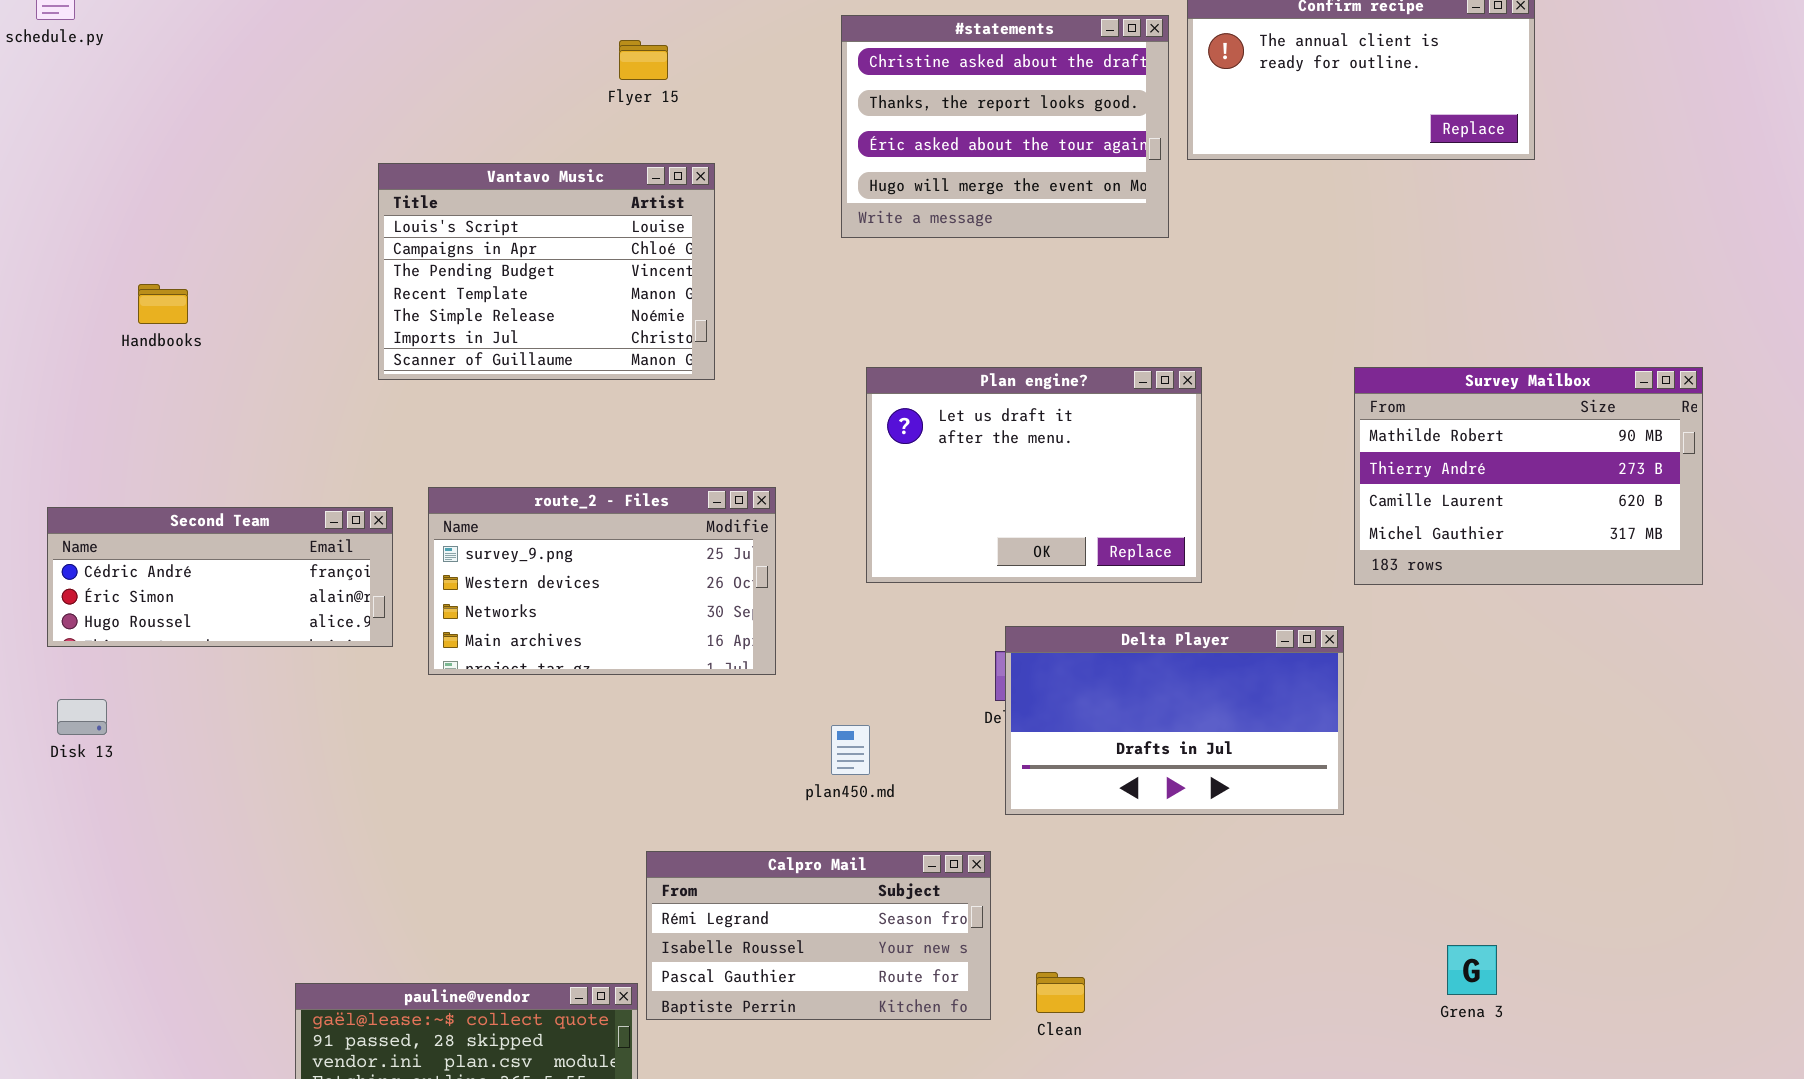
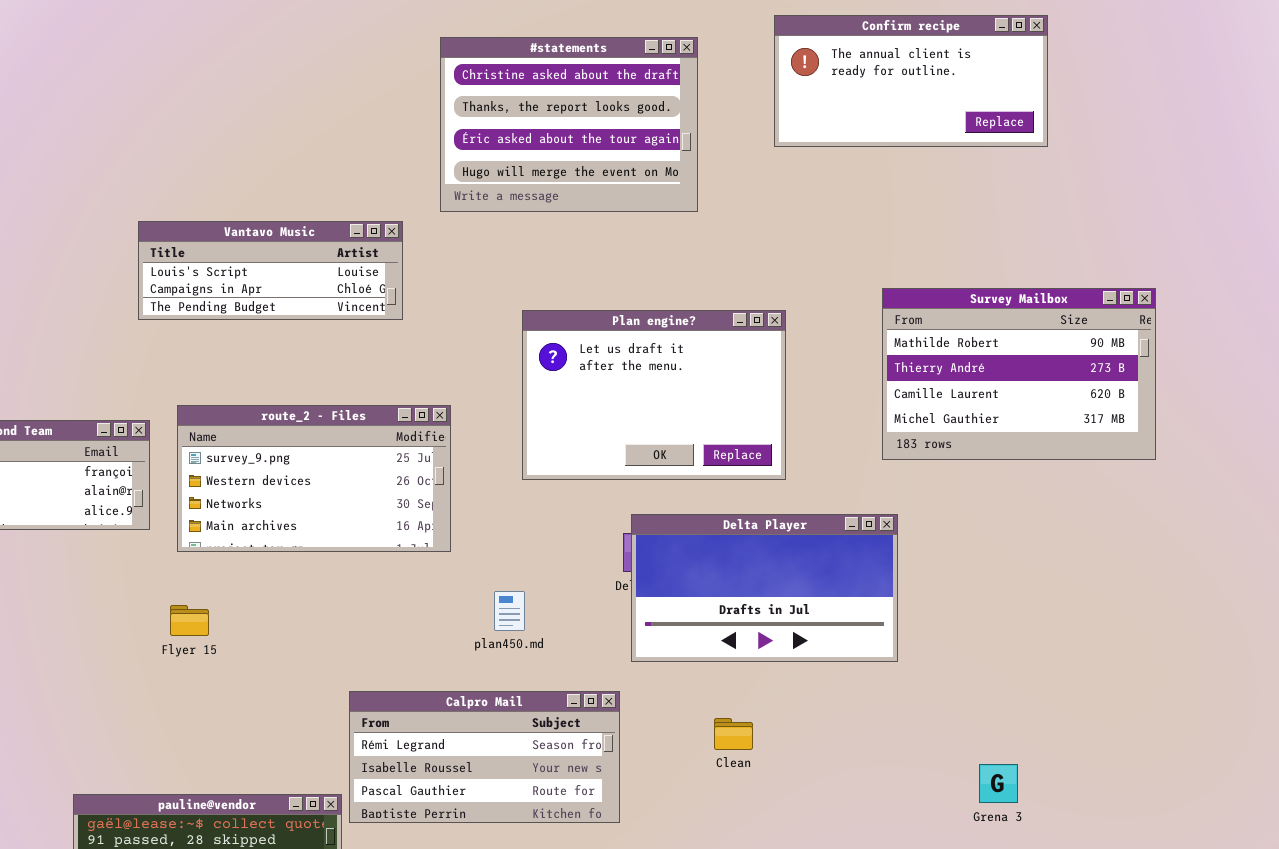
#statements: [841,15,1169,238] -> [440,37,698,212], moved
Flyer 15: [619,40,668,80] -> [170,605,209,636], moved
Vantavo Music: [378,163,715,380] -> [138,221,403,320], resized
Survey Mailbox: [1354,367,1703,585] -> [882,288,1156,460], moved
Clean: [1036,972,1085,1013] -> [714,718,753,750], moved

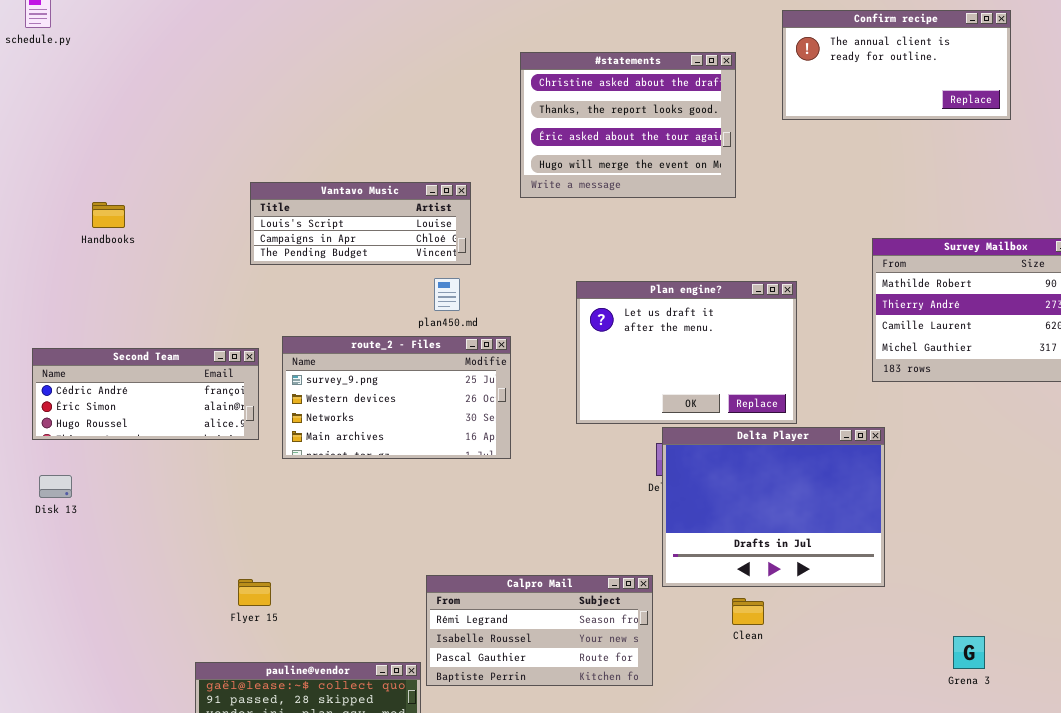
#statements: [440,37,698,212] -> [520,52,736,198], moved
Plan engine?: [522,310,786,480] -> [576,281,797,424], moved
Delta Player: [631,514,898,662] -> [662,427,885,587], resized
plan450.md: [494,591,525,631] -> [434,278,460,311], moved
Flyer 15: [170,605,209,636] -> [238,579,271,606], moved

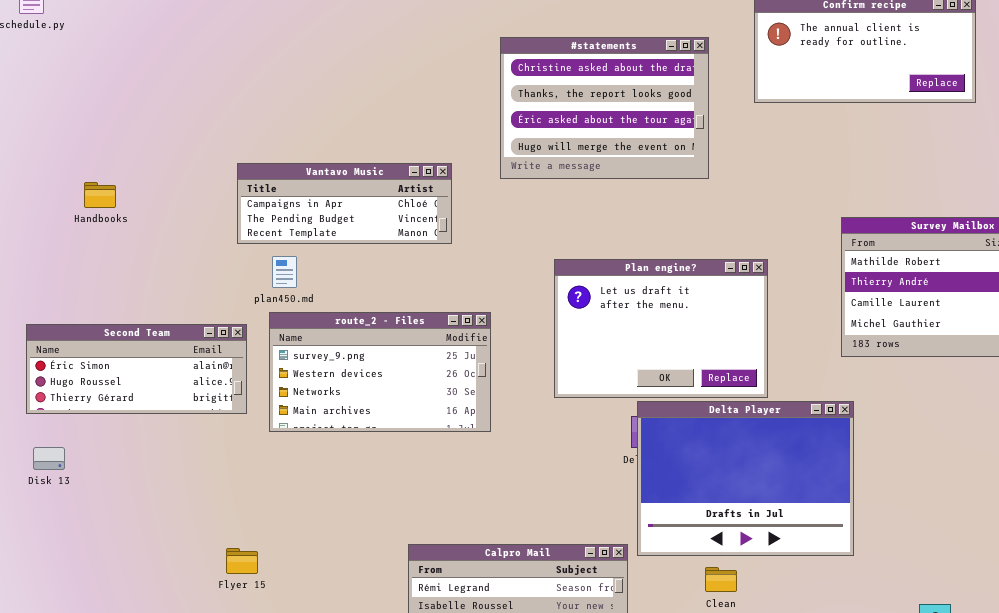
Vantavo Music: [250,182,471,265] -> [237,163,452,244], scrolled down 1 row
plan450.md: [434,278,460,311] -> [272,256,297,288], moved
Second Team: [32,348,259,440] -> [26,324,247,414], scrolled down 1 row

